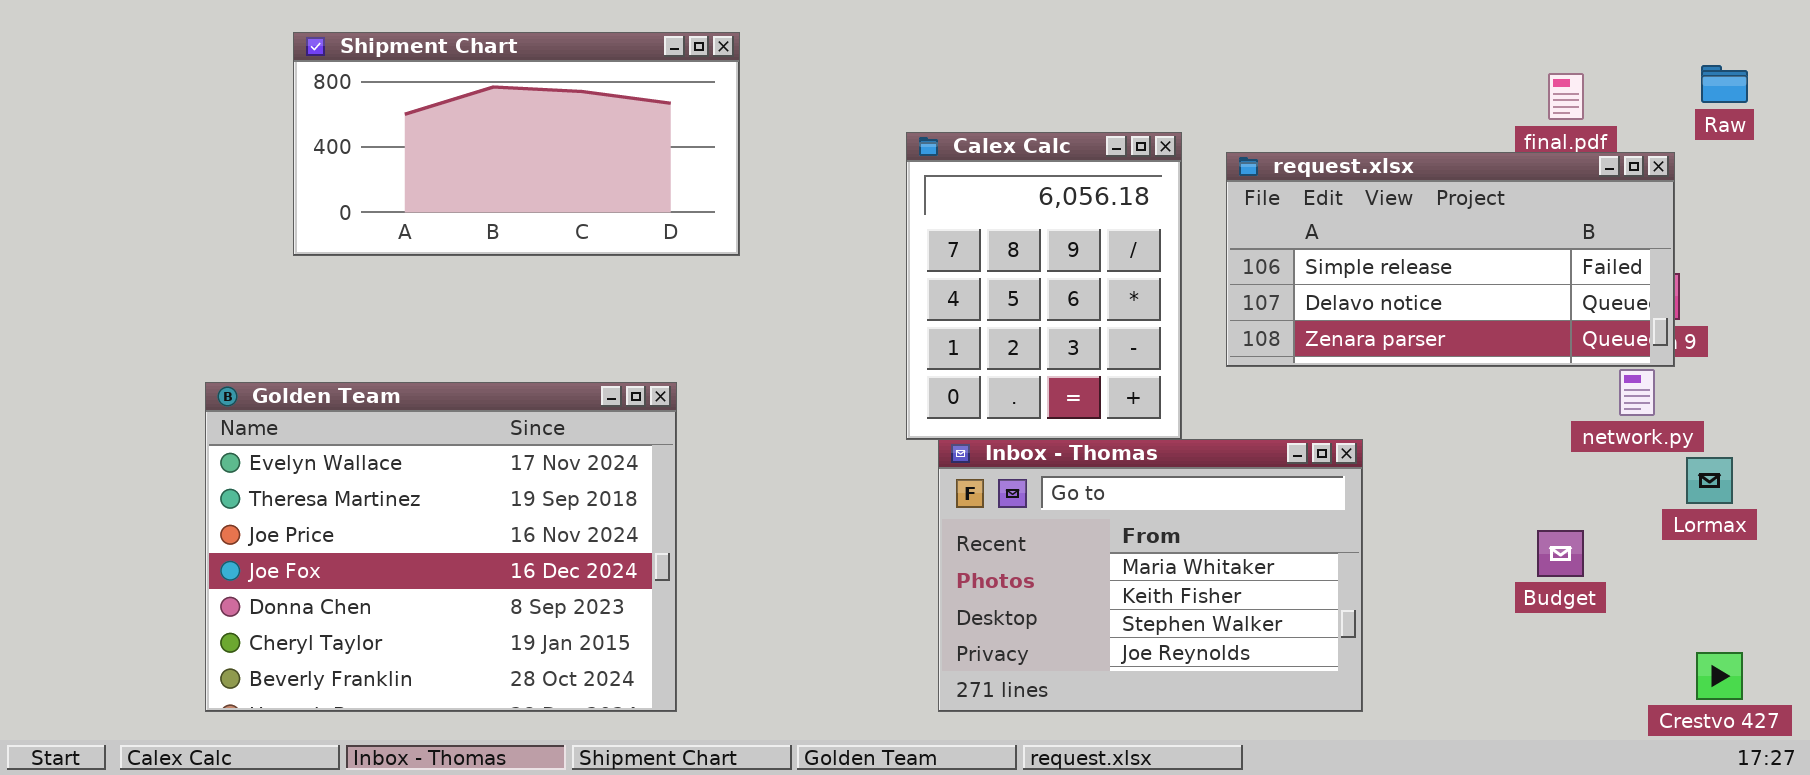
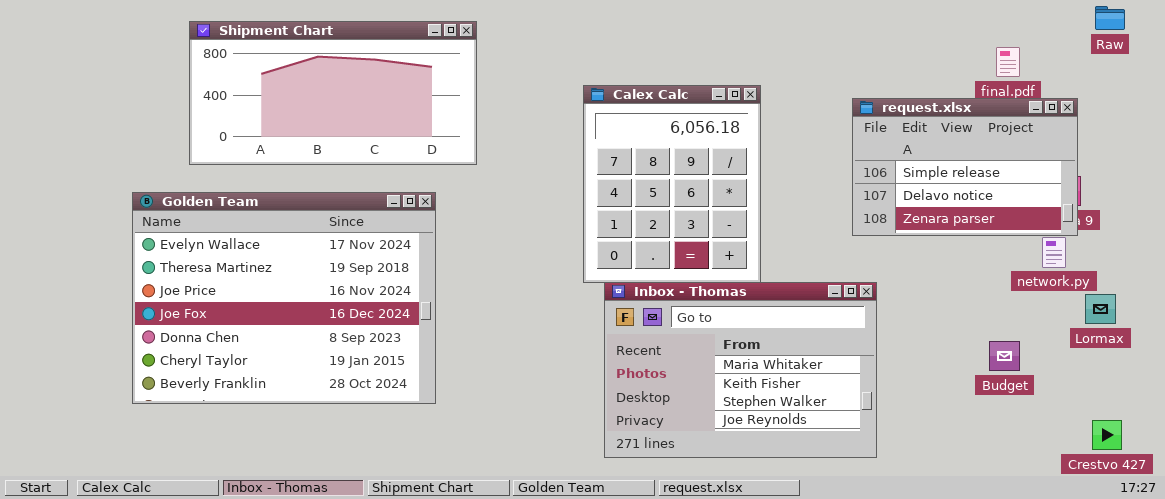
Raw: [1701,65,1748,103] -> [1095,6,1125,30], moved
request.xlsx: [1226,152,1675,367] -> [852,98,1078,236], resized
Golden Team: [205,382,677,712] -> [132,192,436,404], moved

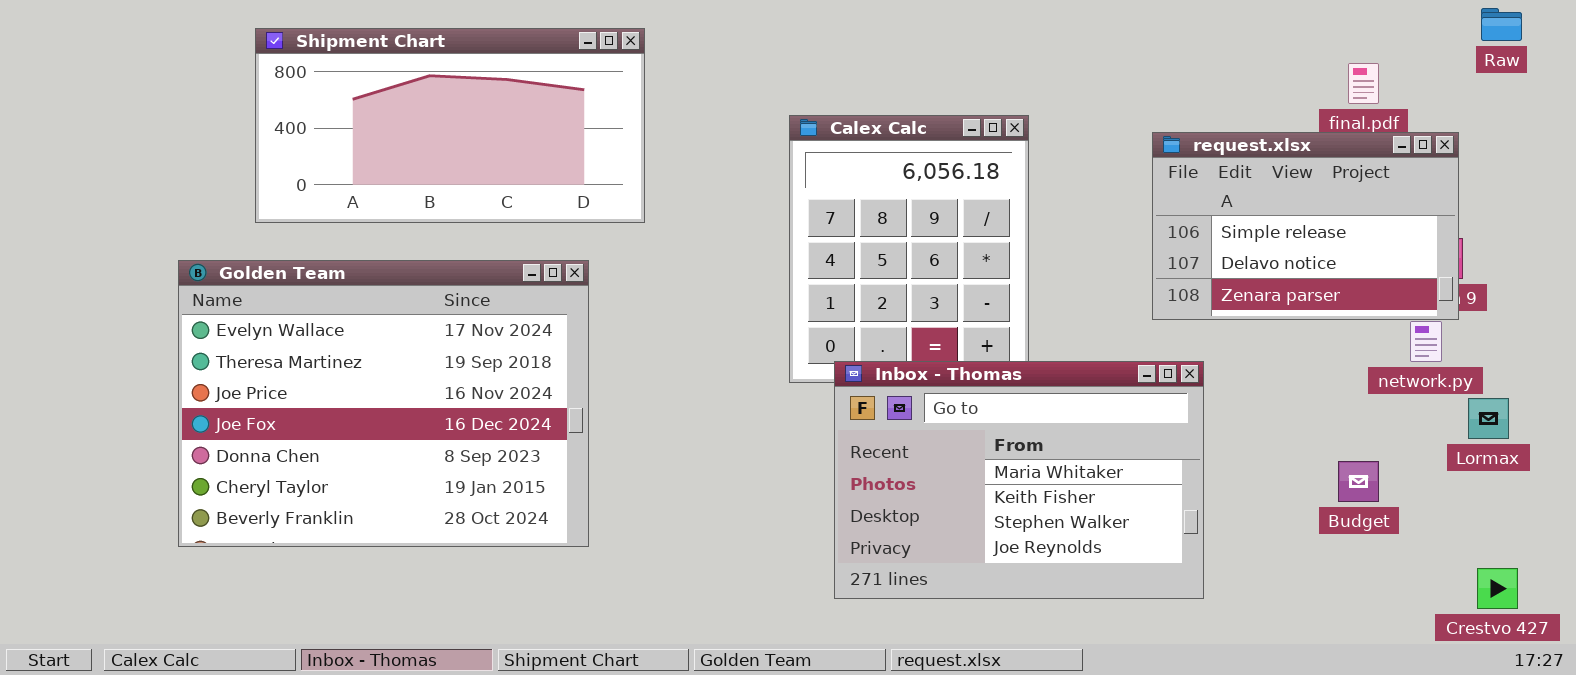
Inbox - Thomas: [604,282,877,458] -> [834,361,1204,599], moved

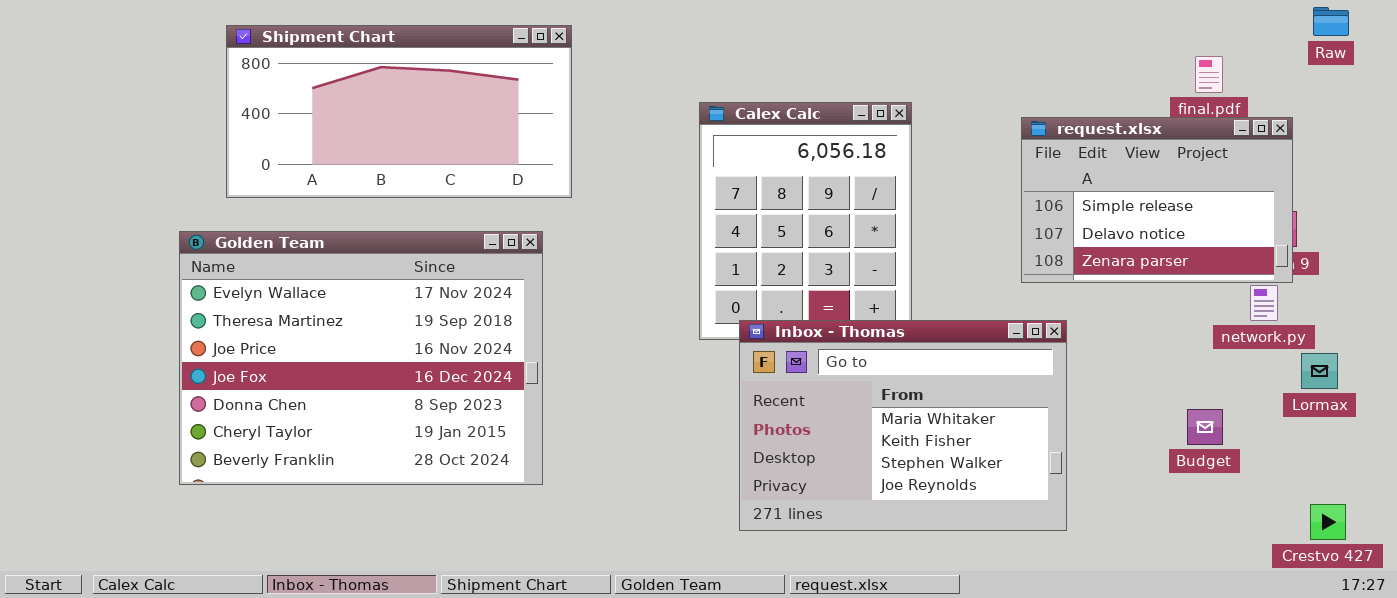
Golden Team: [178,260,589,547] -> [179,231,543,485], moved

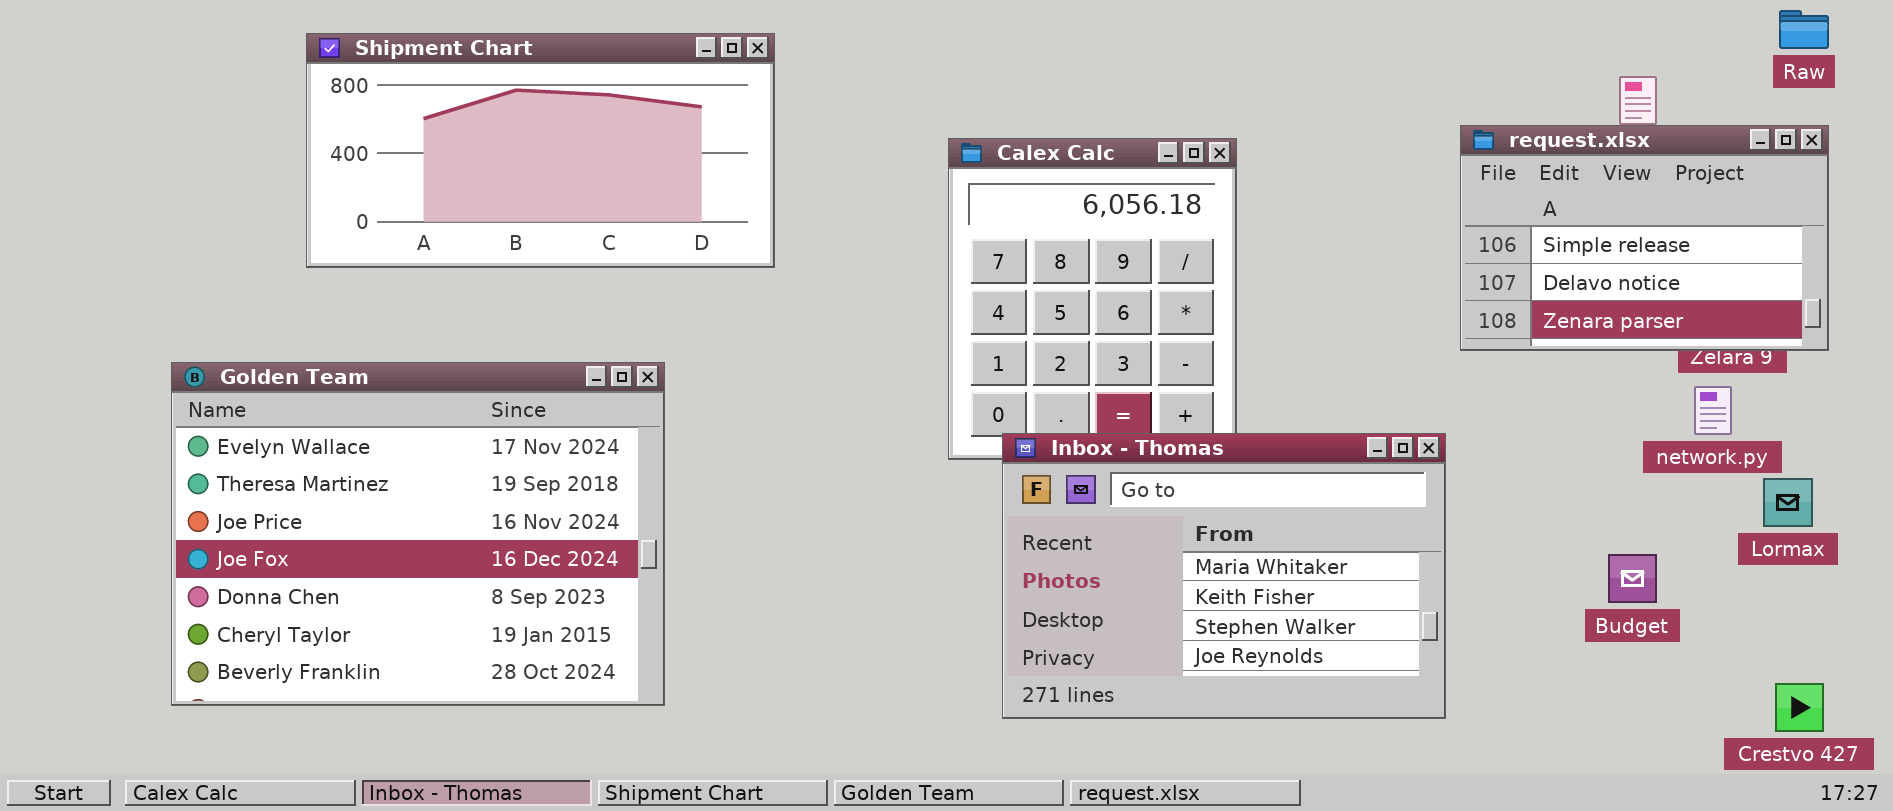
request.xlsx: [1021,117,1293,283] -> [1460,125,1829,351], moved
Golden Team: [179,231,543,485] -> [171,362,665,706], moved

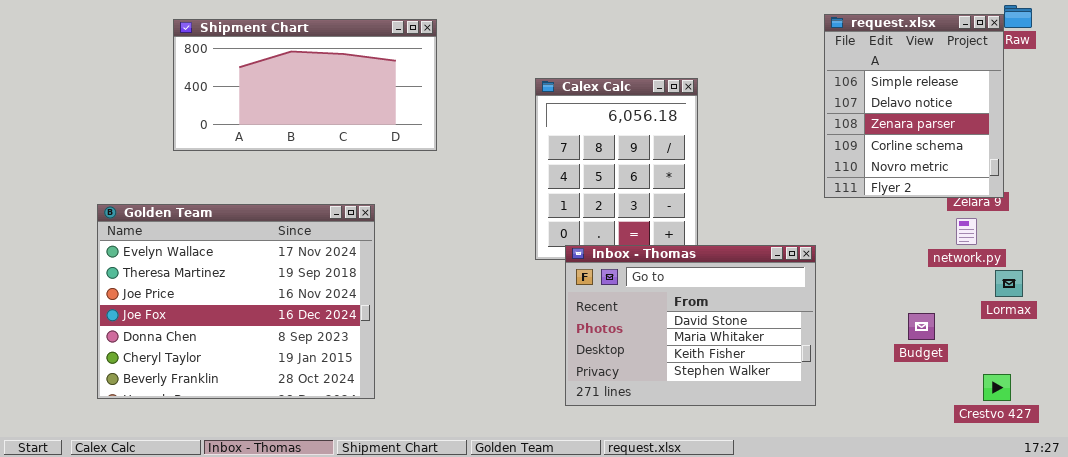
request.xlsx: [1460,125,1829,351] -> [824,14,1004,198], resized
Inbox - Thomas: [1002,433,1446,719] -> [565,245,816,406], scrolled up 1 row
Crestvo 427: [1775,683,1824,732] -> [983,374,1011,401], moved

